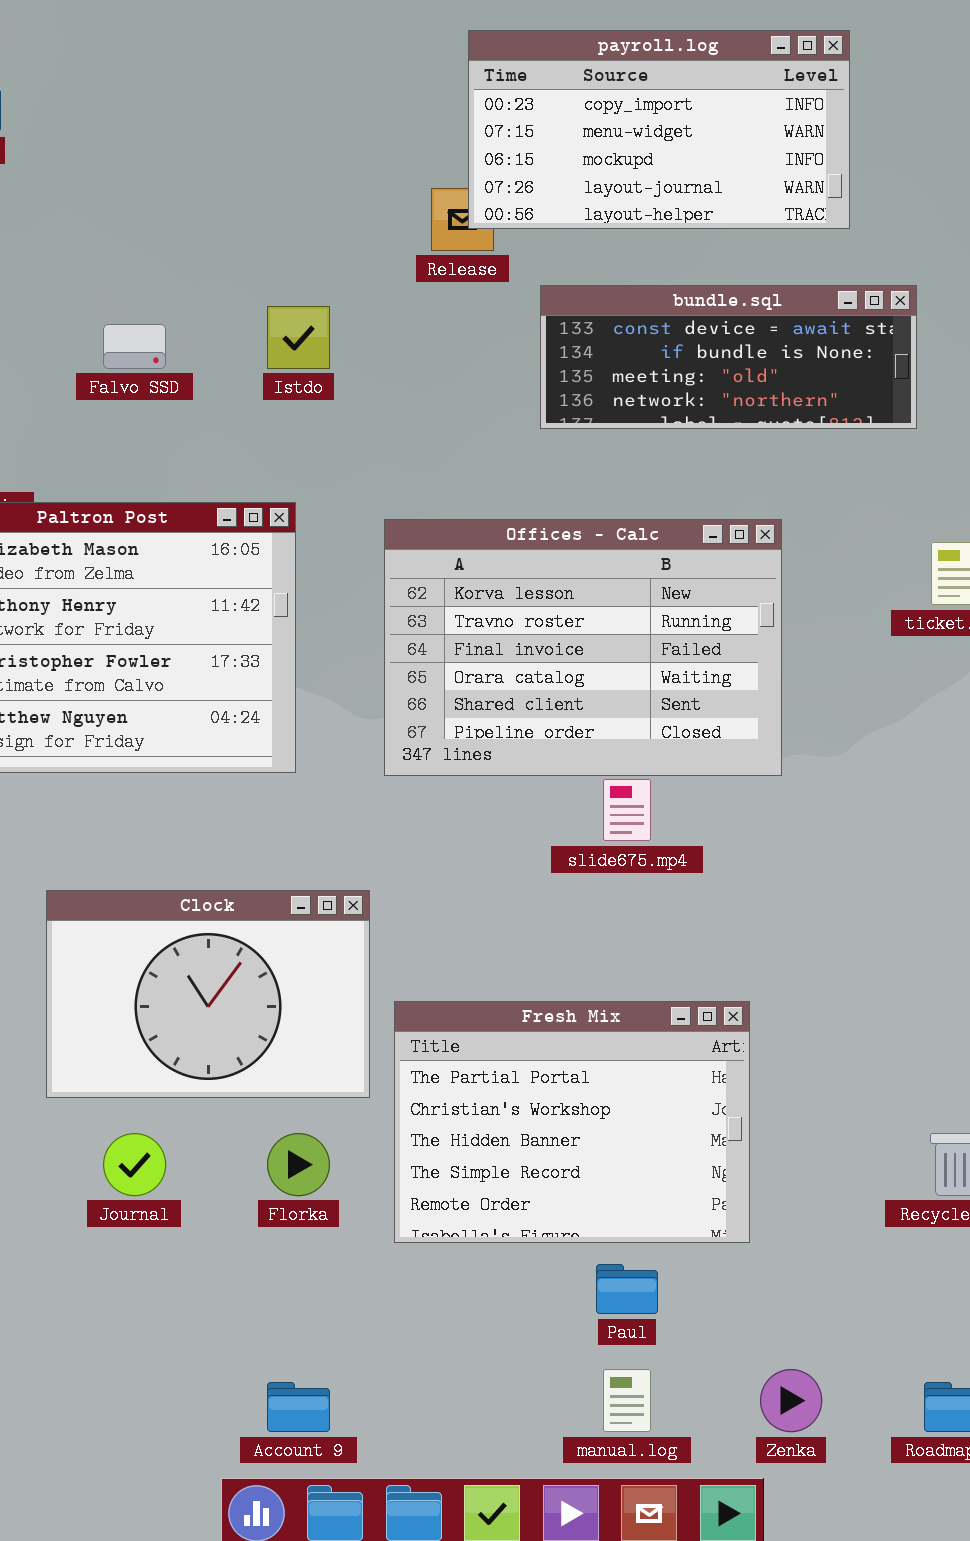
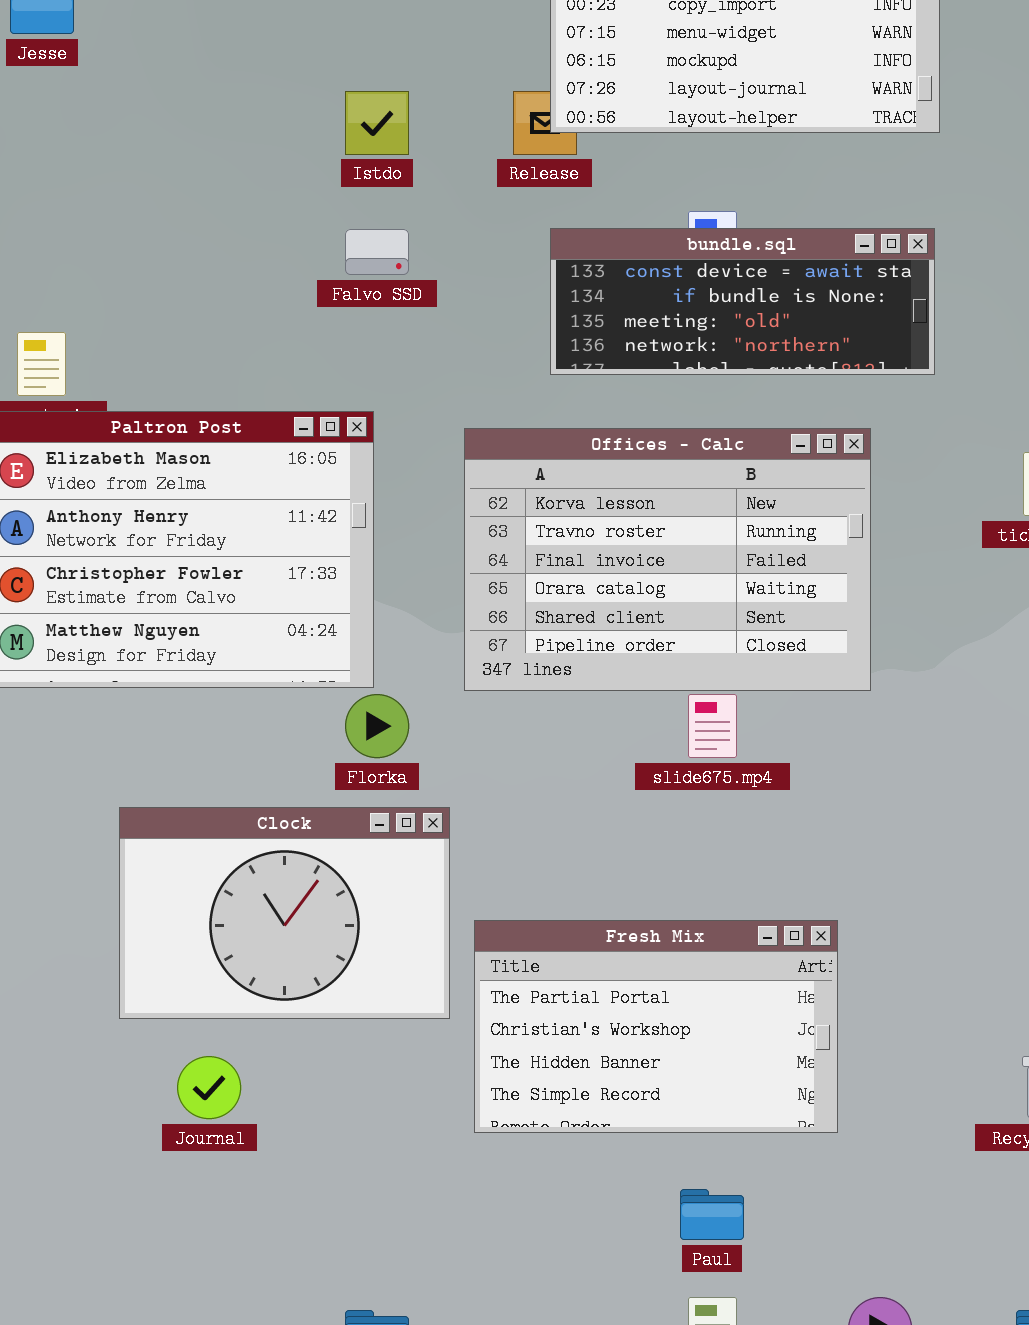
bundle.sql: [540,285,917,429] -> [550,228,935,375], moved
Istdo: [267,306,330,369] -> [345,91,409,155], moved
Falvo SSD: [103,324,166,369] -> [345,229,409,275], moved
Fresh Mix: [394,1001,750,1243] -> [474,920,838,1133], resized
Florka: [267,1133,330,1196] -> [345,694,409,758], moved

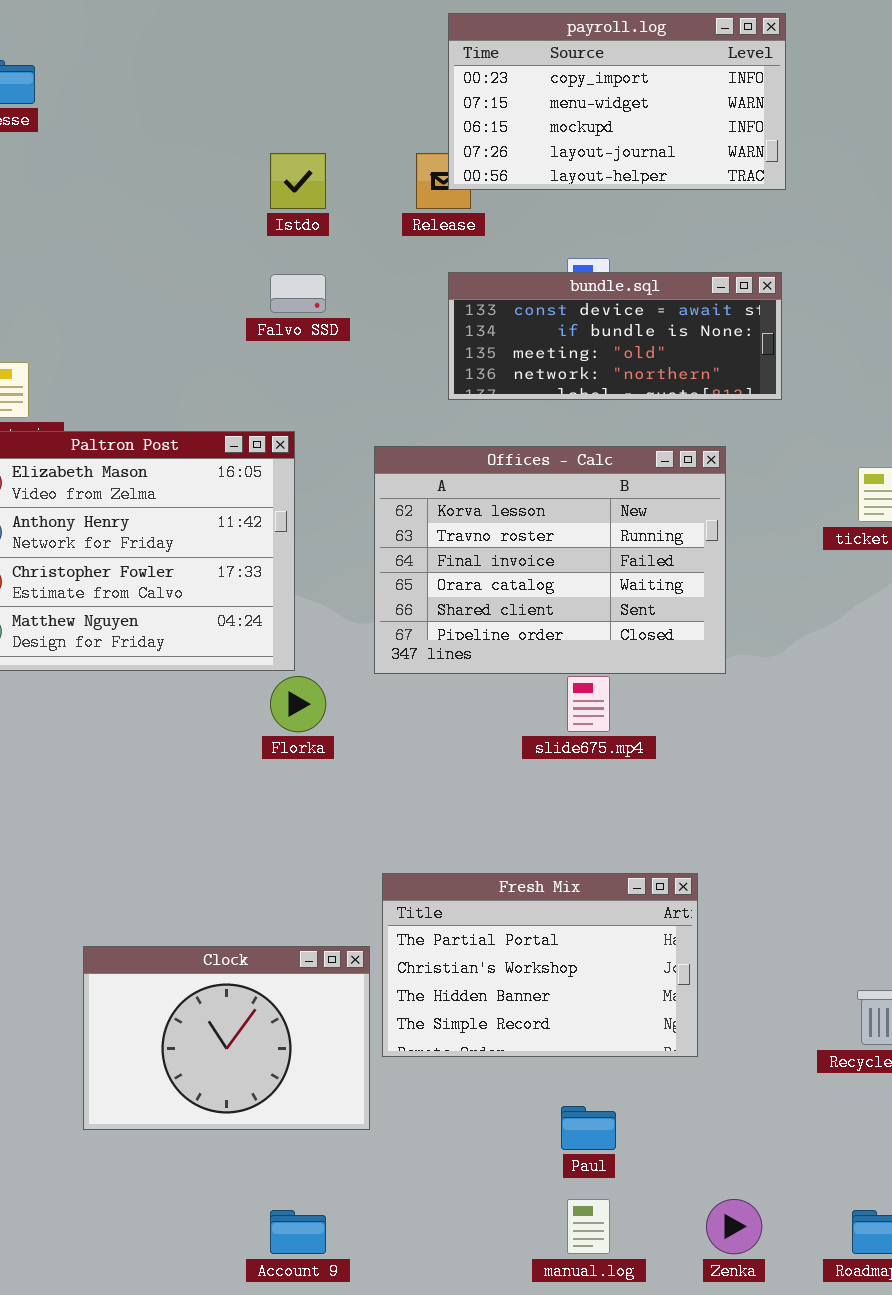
Clock: [119,807,450,1019] -> [83,946,370,1130], moved

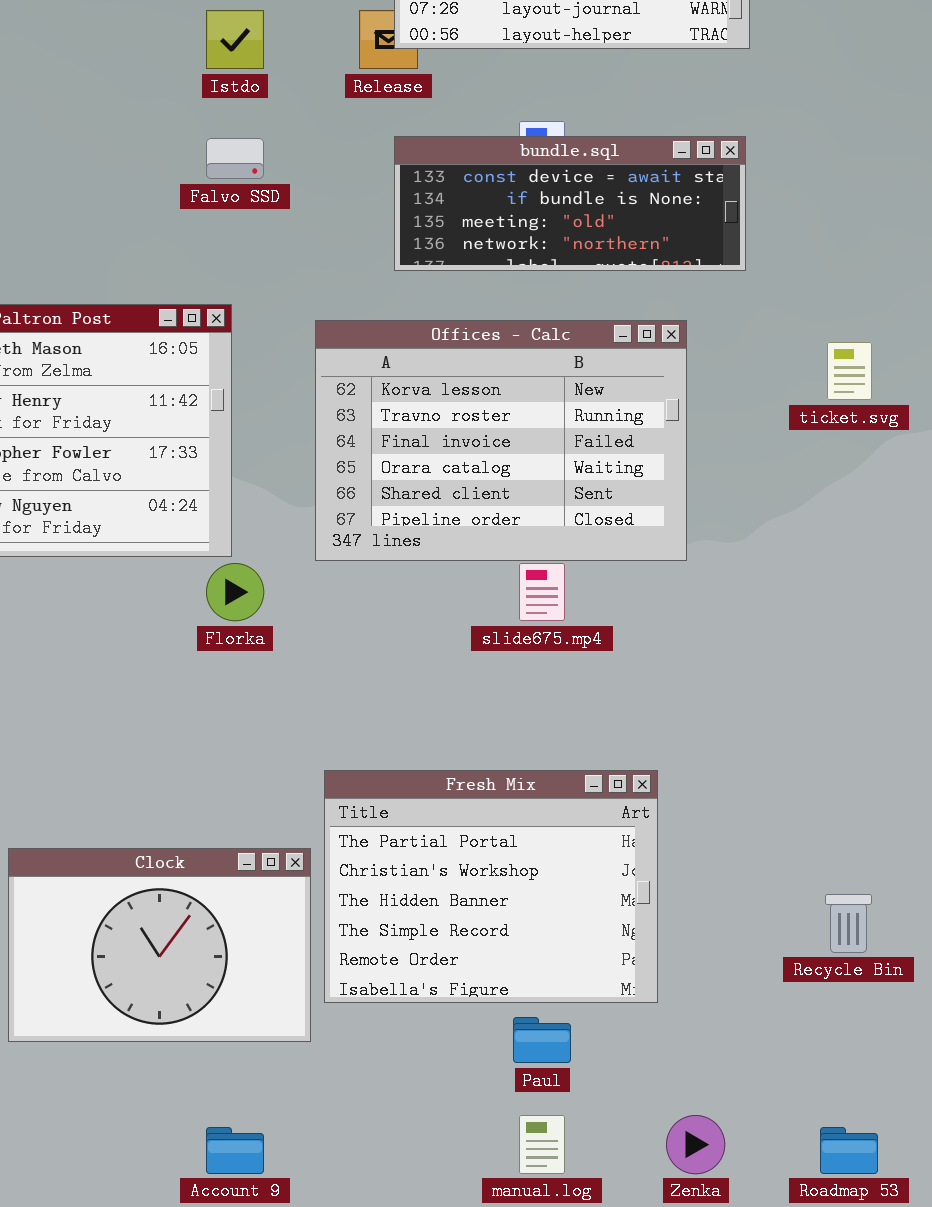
Fresh Mix: [382,873,698,1057] -> [324,770,658,1003], resized

